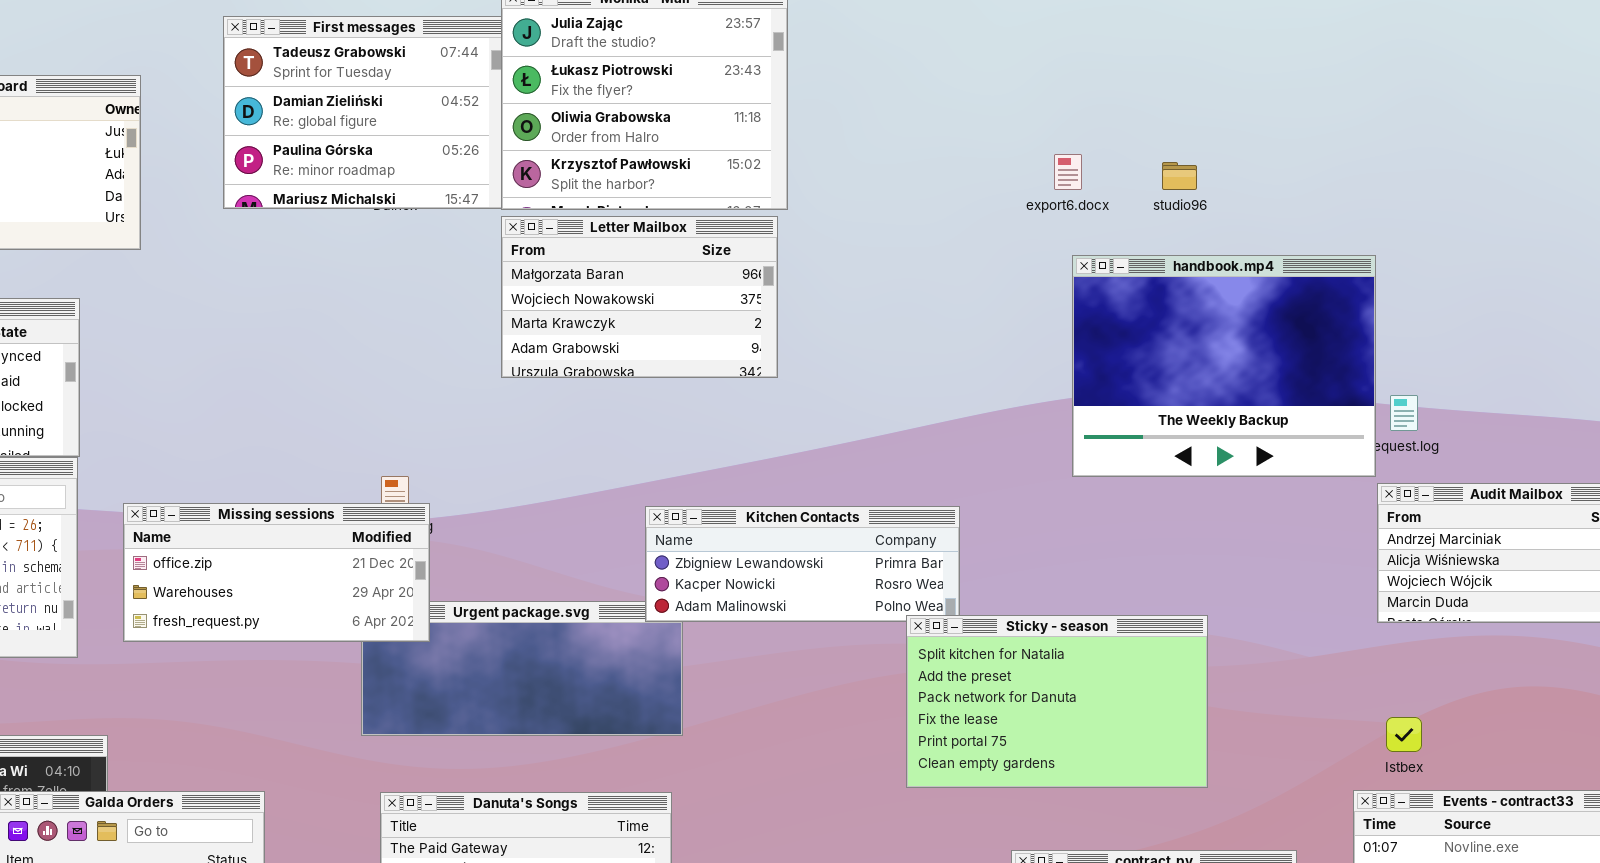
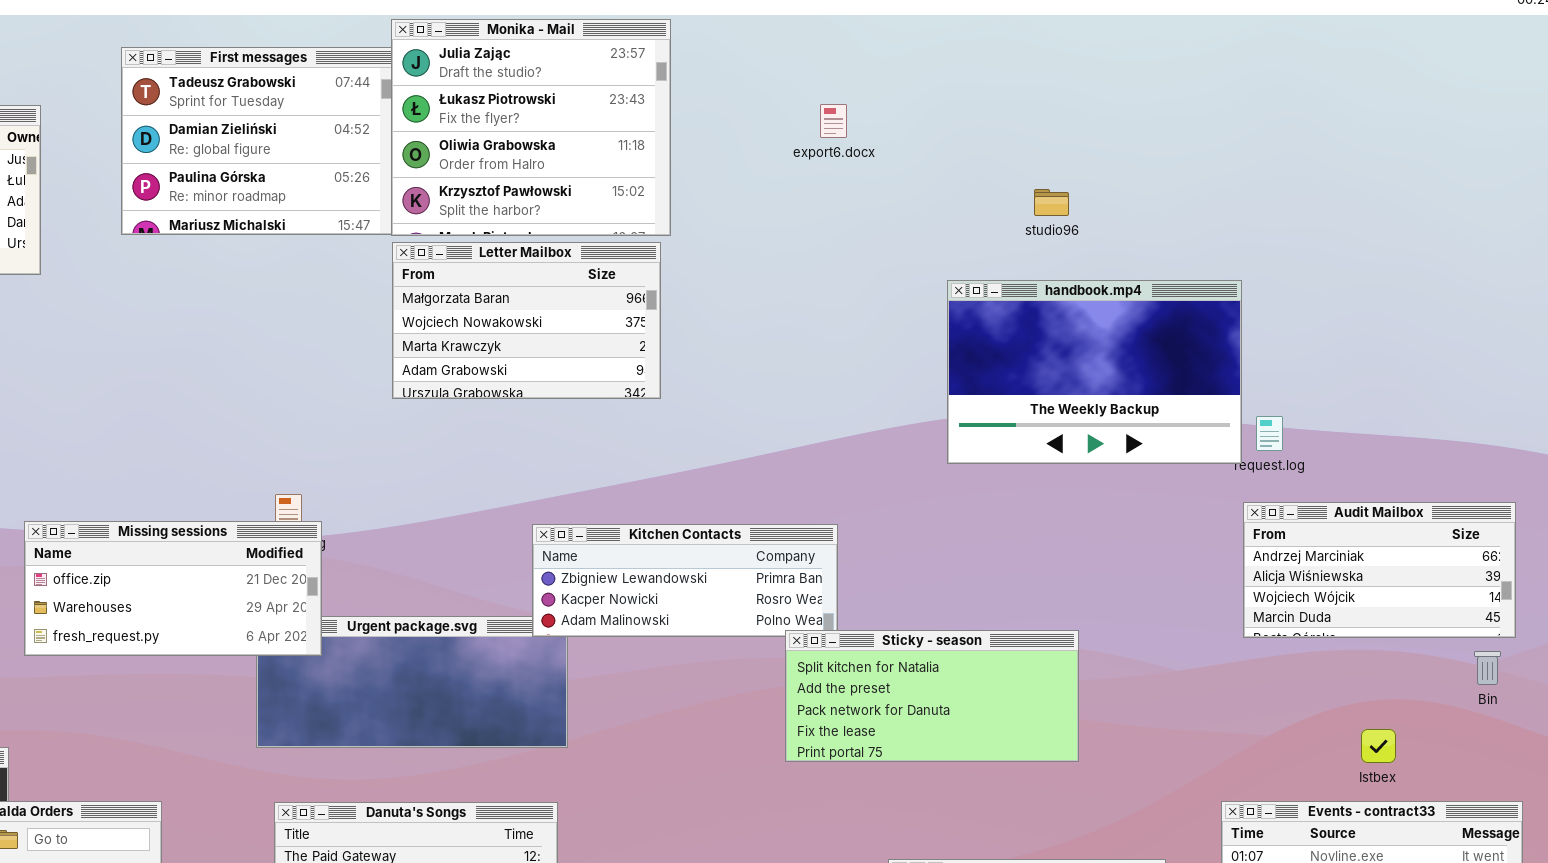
export6.docx: [1054,154,1082,190] -> [820,104,847,138], moved
handbook.mp4: [1072,255,1376,477] -> [947,280,1242,464], resized
Sticky - season: [906,615,1208,788] -> [785,630,1079,762], resized
Istbex: [1386,717,1422,752] -> [1361,729,1396,763], moved

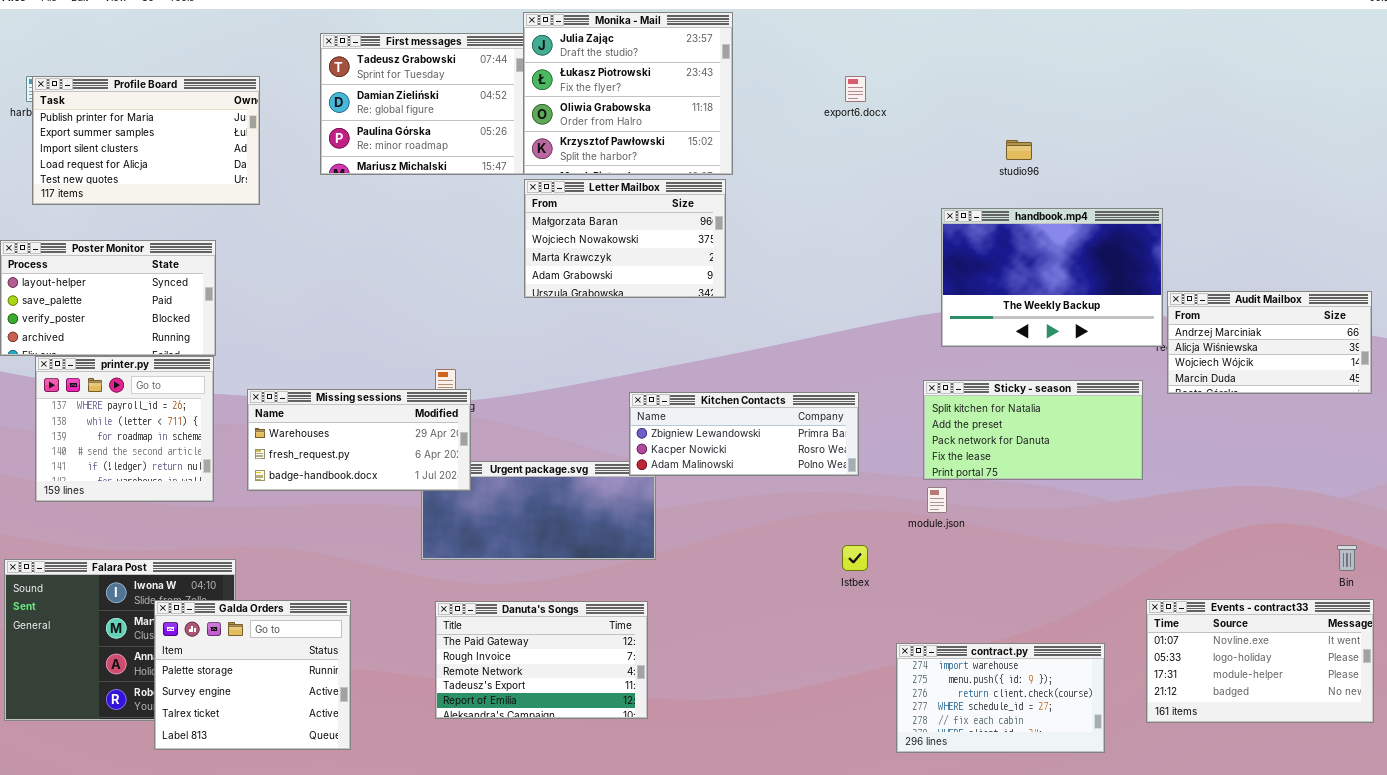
Audit Mailbox: [1243,502,1516,638] -> [1167,291,1372,394], moved
Missing sessions: [24,521,322,656] -> [247,389,471,491], scrolled down 1 row
Sticky - season: [785,630,1079,762] -> [923,380,1143,480], moved
Bin: [1474,651,1501,685] -> [1337,545,1357,571], moved
Istbex: [1361,729,1396,763] -> [842,545,868,571], moved

